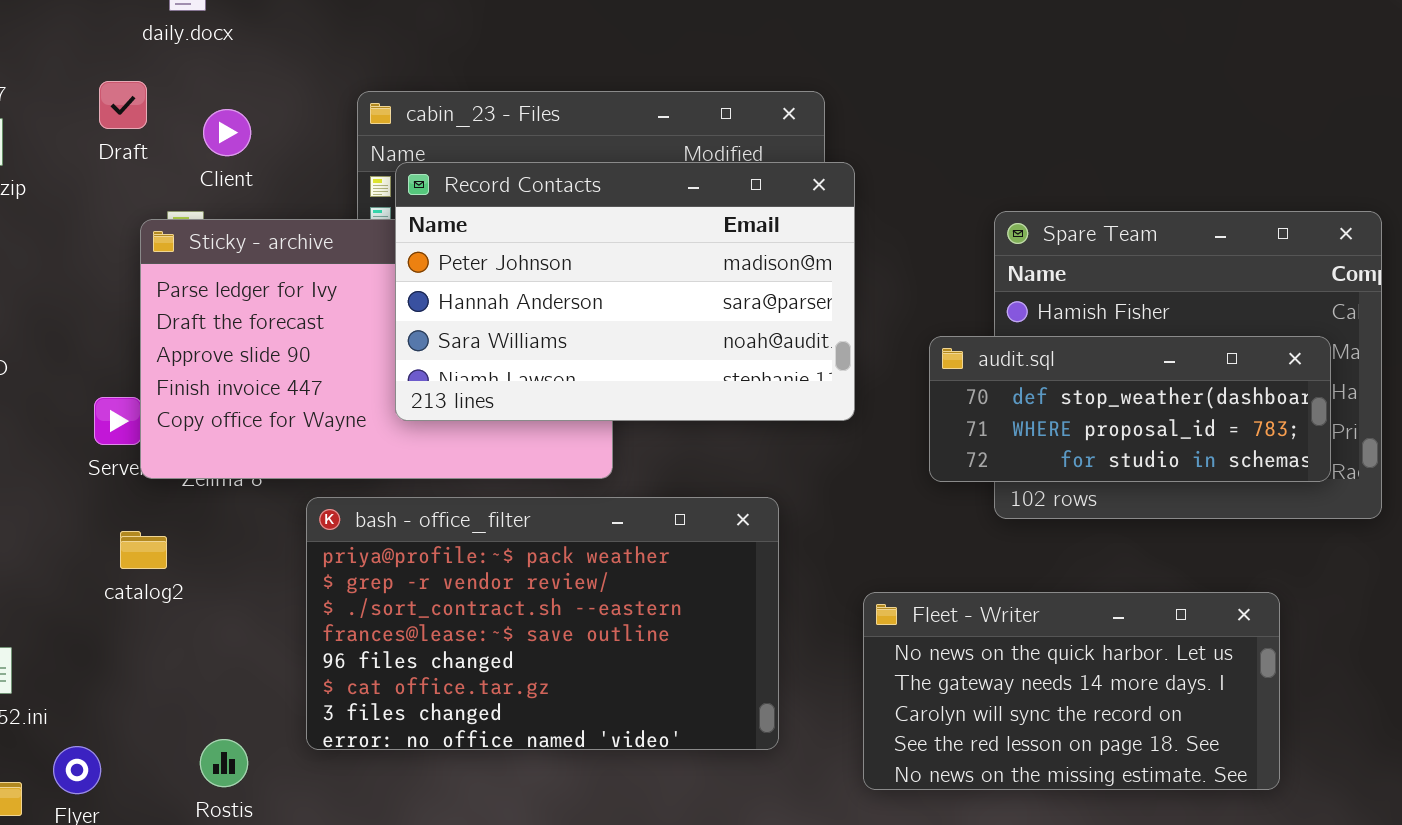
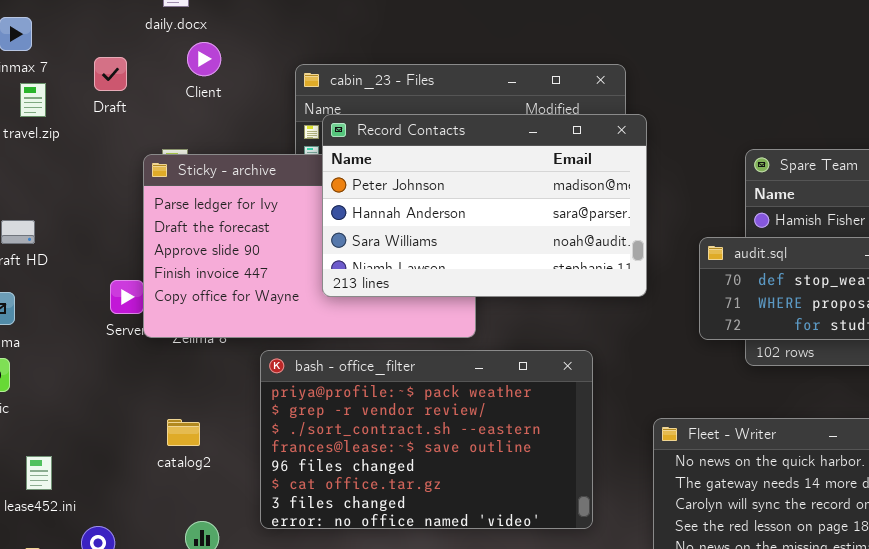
Draft: [99,81,147,129] -> [94,57,127,91], moved
Client: [203,109,251,156] -> [187,42,221,76], moved
catalog2: [120,531,167,569] -> [167,419,200,446], moved

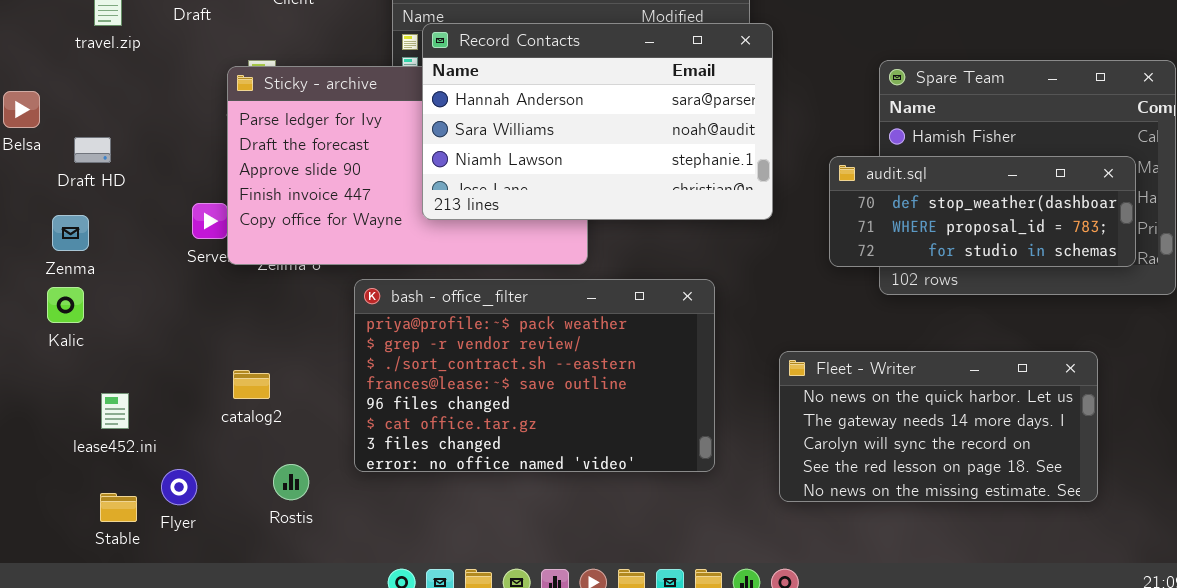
Record Contacts: [322,114,647,297] -> [422,23,773,220], scrolled down 1 row
catalog2: [167,419,200,446] -> [233,370,270,399], moved

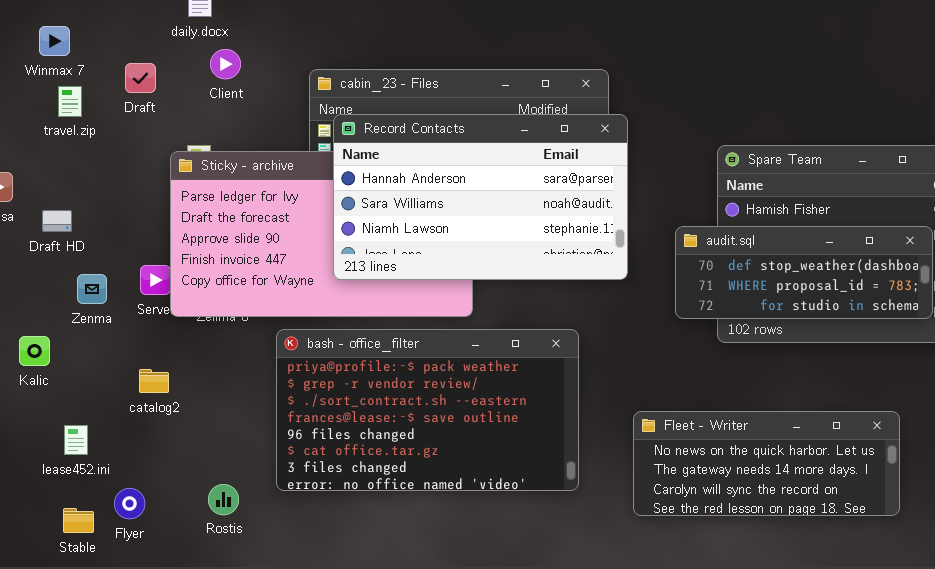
Zenma: [52,215,89,251] -> [77,274,107,304], moved
Fleet - Writer: [779,351,1098,502] -> [633,411,900,516], resized
catalog2: [233,370,270,399] -> [139,369,169,393], moved

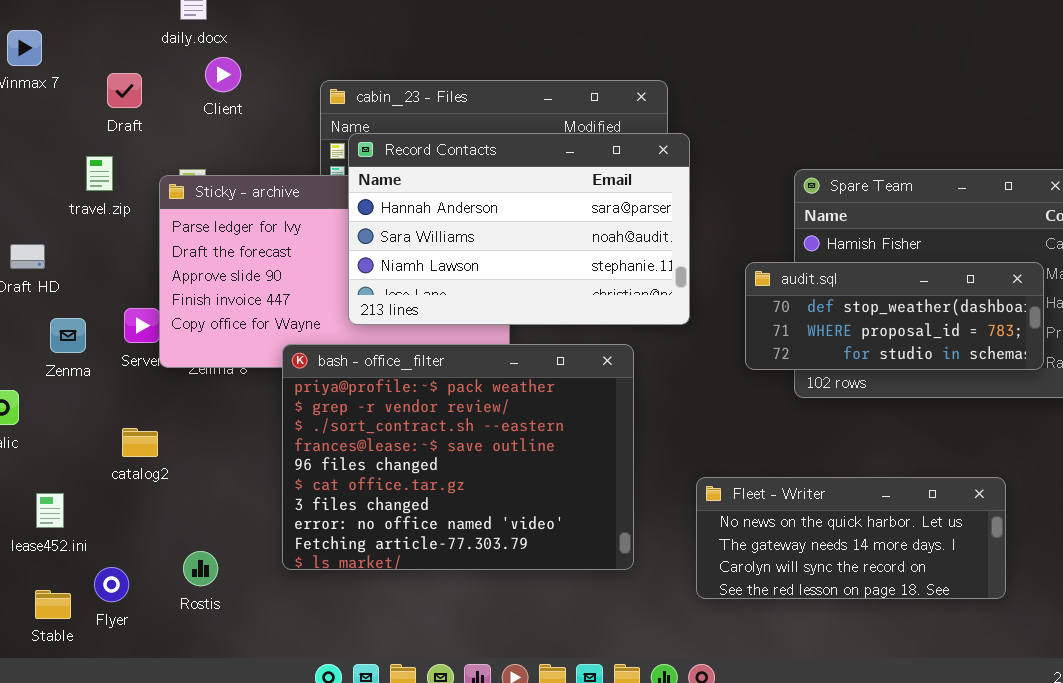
travel.zip: [58,86,82,117] -> [86,156,113,191], moved
bash - office_filter: [276,329,579,491] -> [282,344,634,570], resized
Rostis: [208,484,239,515] -> [183,551,218,586], moved

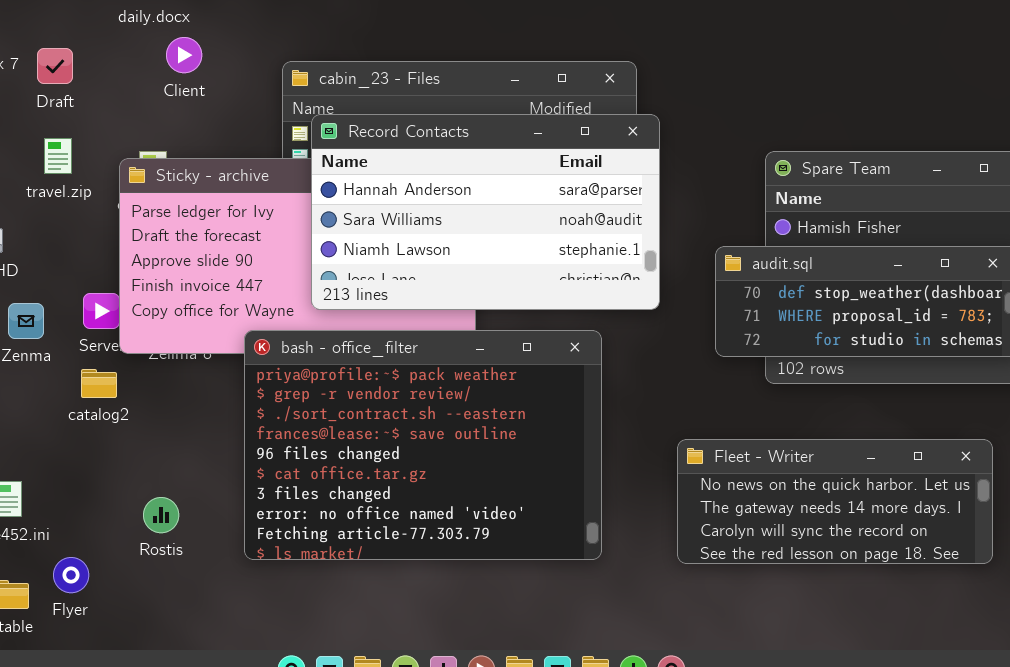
Draft: [107,73,142,108] -> [37,48,73,84], moved
catalog2: [122,428,158,457] -> [81,369,117,398], moved
Fleet - Writer: [696,477,1006,599] -> [677,439,993,564], moved
Rostis: [183,551,218,586] -> [143,497,179,533], moved

